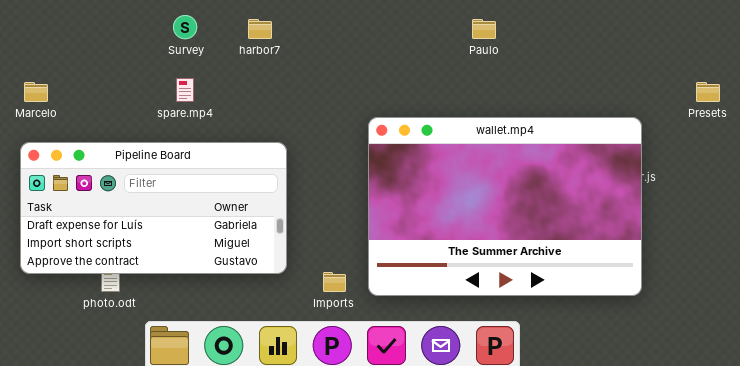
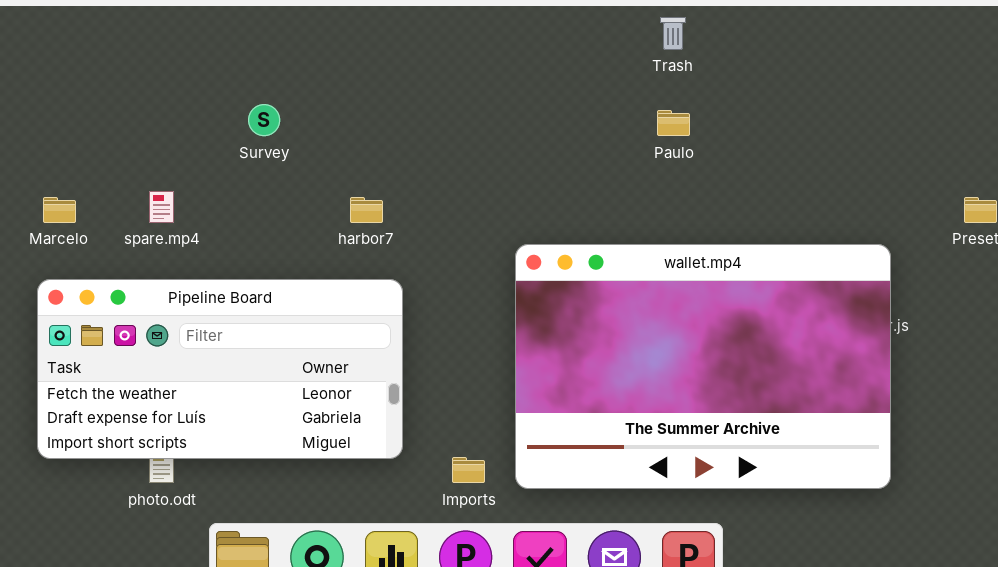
harbor7: [248,19,272,39] -> [350,197,383,223], moved
spare.mp4: [176,78,194,102] -> [149,191,174,223], moved
Pipeline Board: [20,142,287,274] -> [37,279,403,459], scrolled up 1 row

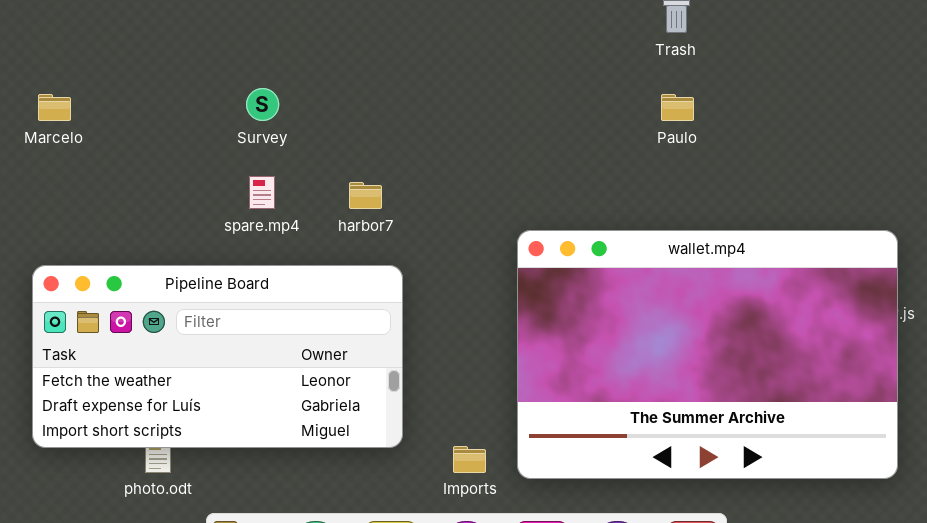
spare.mp4: [149,191,174,223] -> [249,176,275,209], moved
Marcelo: [43,197,76,223] -> [38,94,71,121], moved

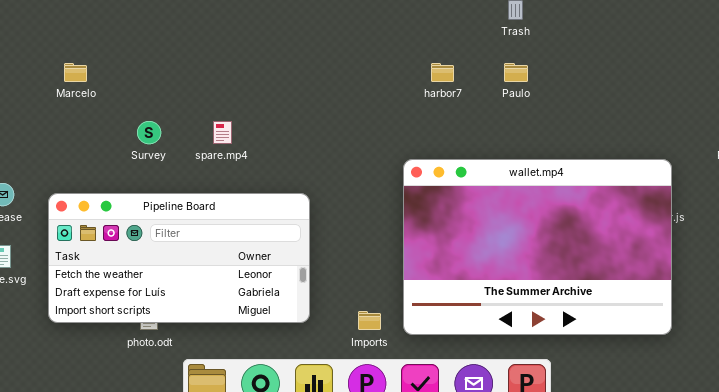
Survey: [246,88,279,121] -> [137,121,161,144], moved
harbor7: [349,182,382,209] -> [431,63,454,82], moved
Pipeline Board: [32,265,403,448] -> [48,193,310,323], moved

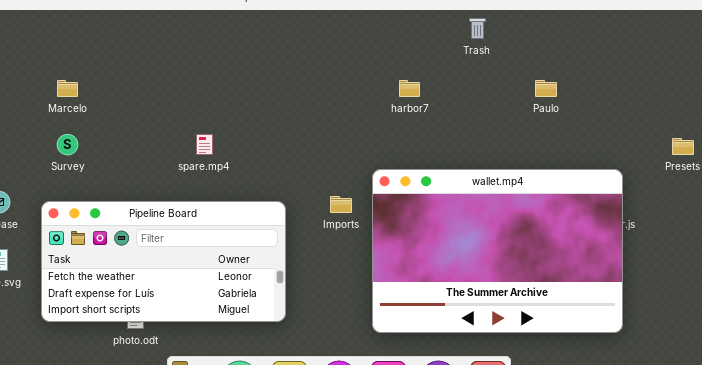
Paulo: [504,63,528,82] -> [535,80,557,97], moved
Survey: [137,121,161,144] -> [57,134,78,155], moved
Imports: [358,311,381,330] -> [330,196,352,213], moved

